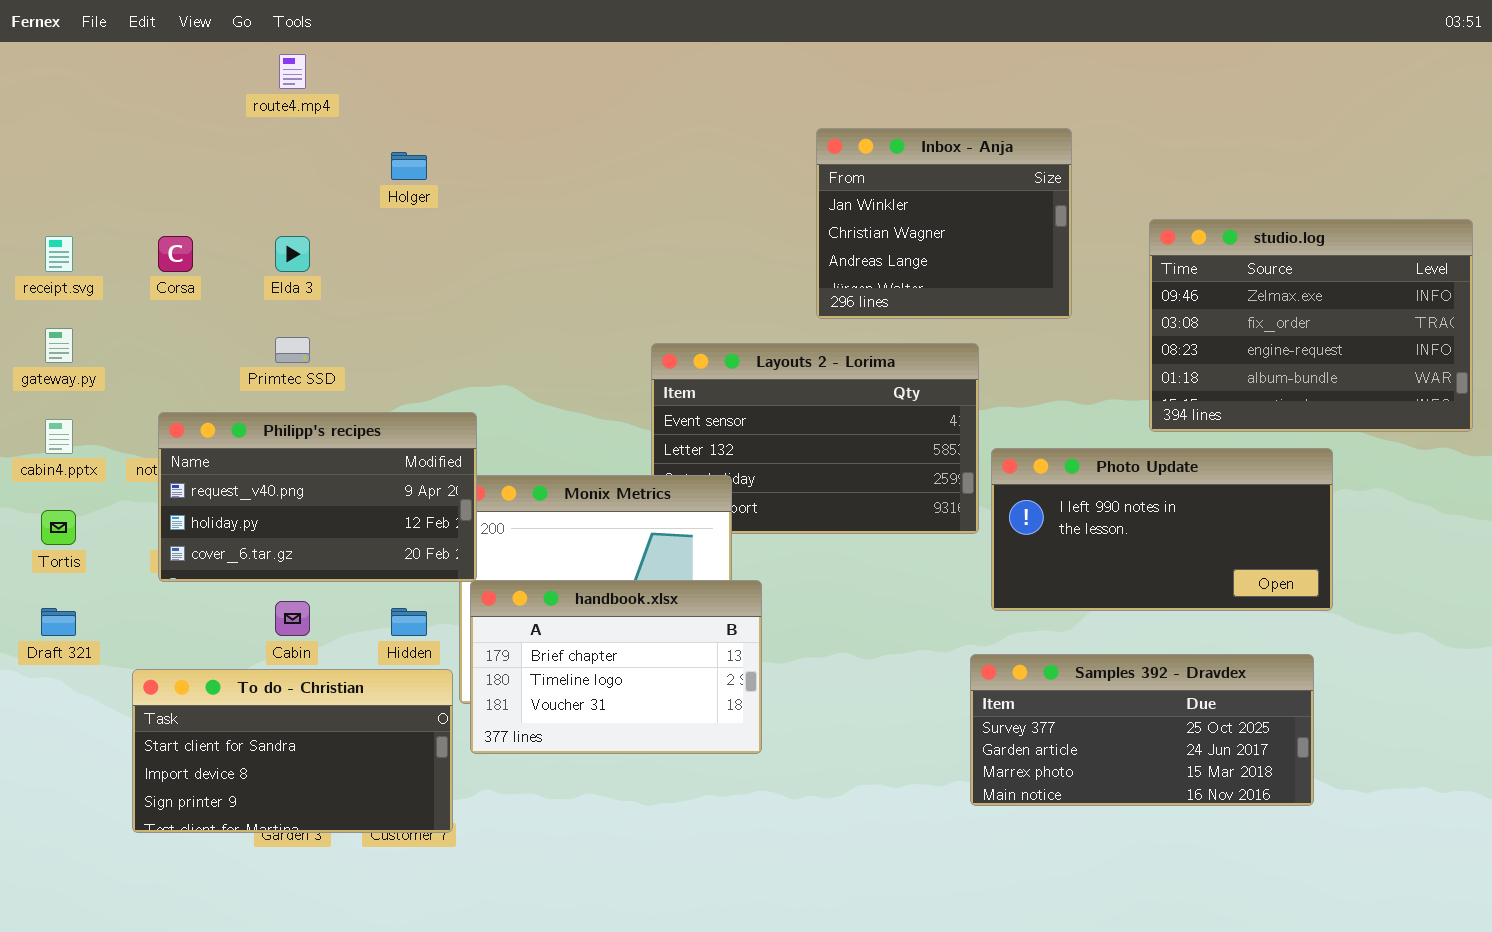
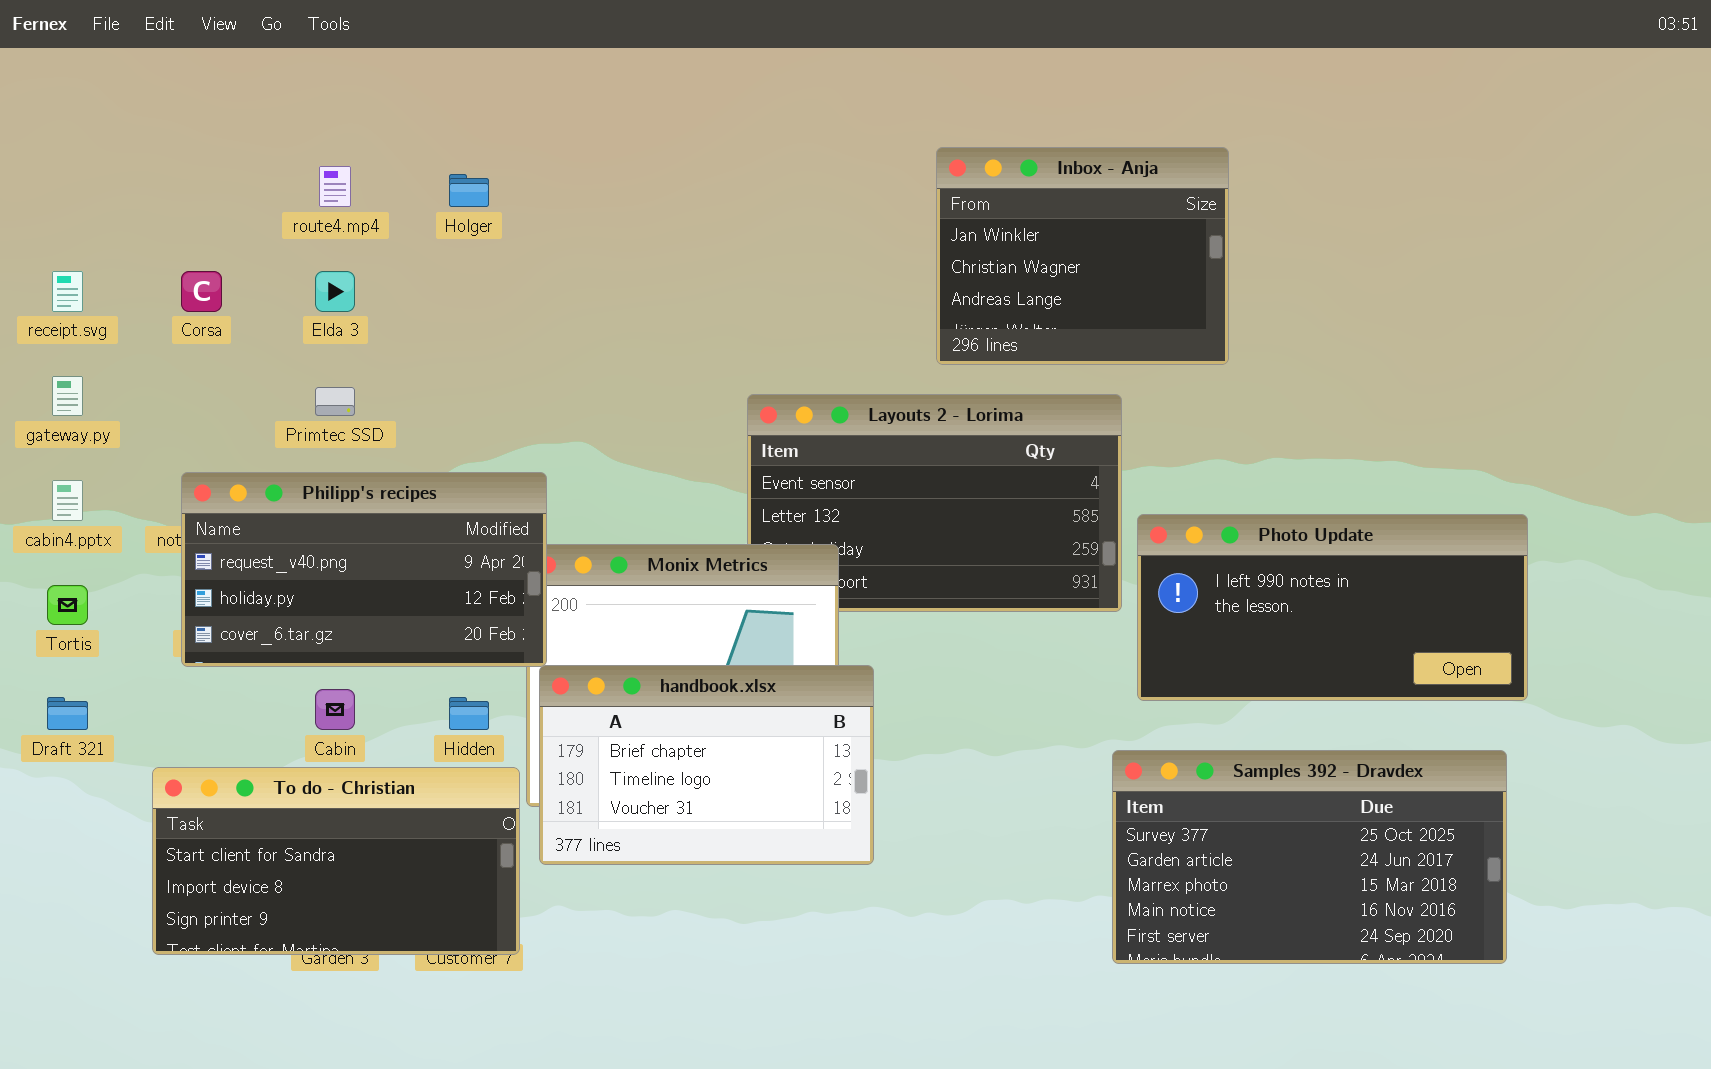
route4.mp4: [279,54,306,89] -> [319,166,351,207], moved
studio.log: [1149,219,1473,432] -> none, closed
Samples 392 - Dravdex: [970,654,1314,806] -> [1112,750,1507,964], resized

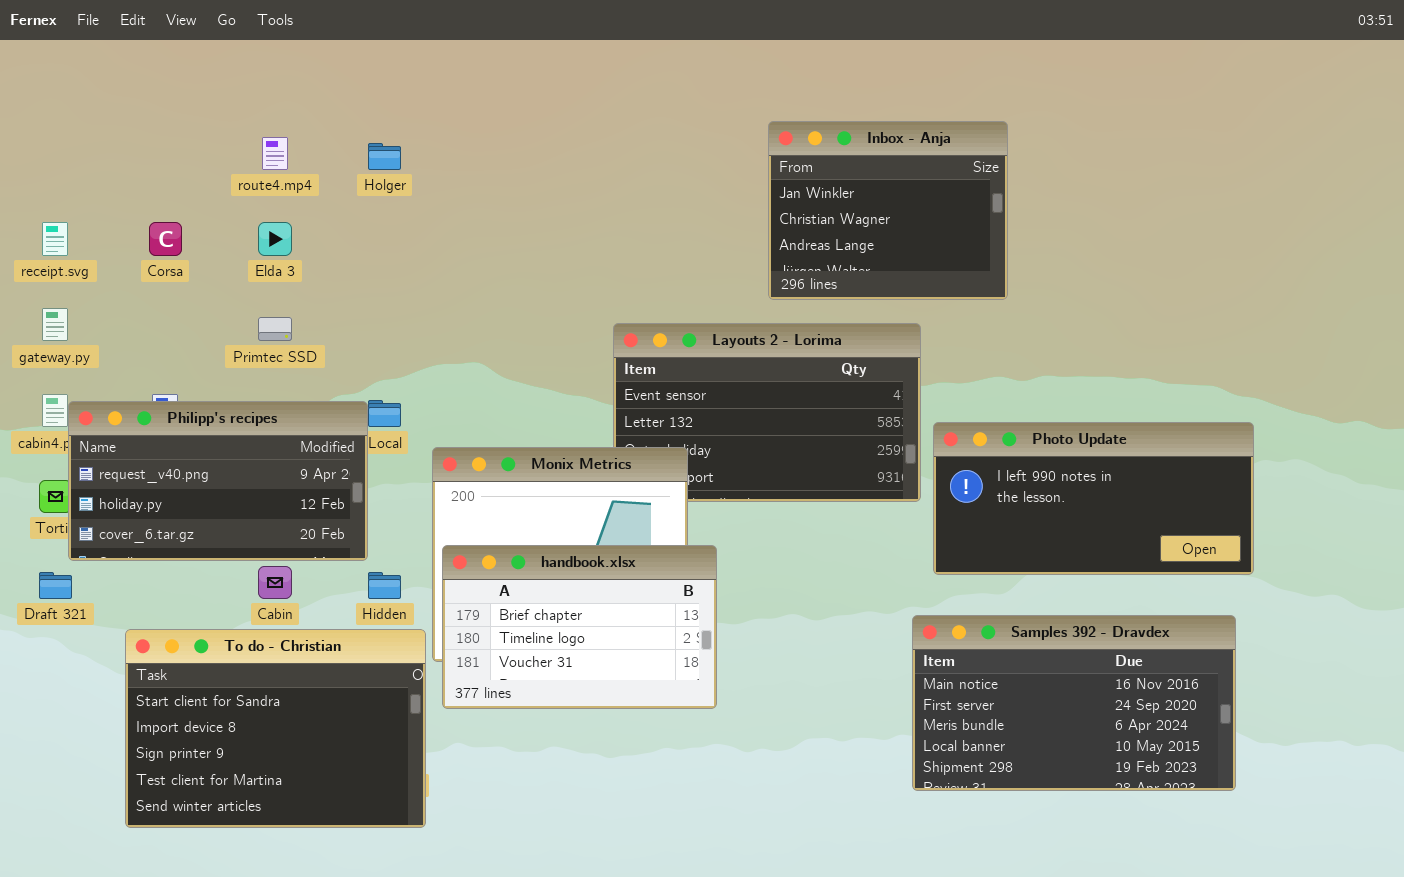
Philipp's recipes: [181,472,547,667] -> [68,401,368,561], moved
Samples 392 - Dravdex: [1112,750,1507,964] -> [912,615,1236,791], scrolled down 3 rows
To do - Christian: [152,767,520,955] -> [125,629,426,828], resized

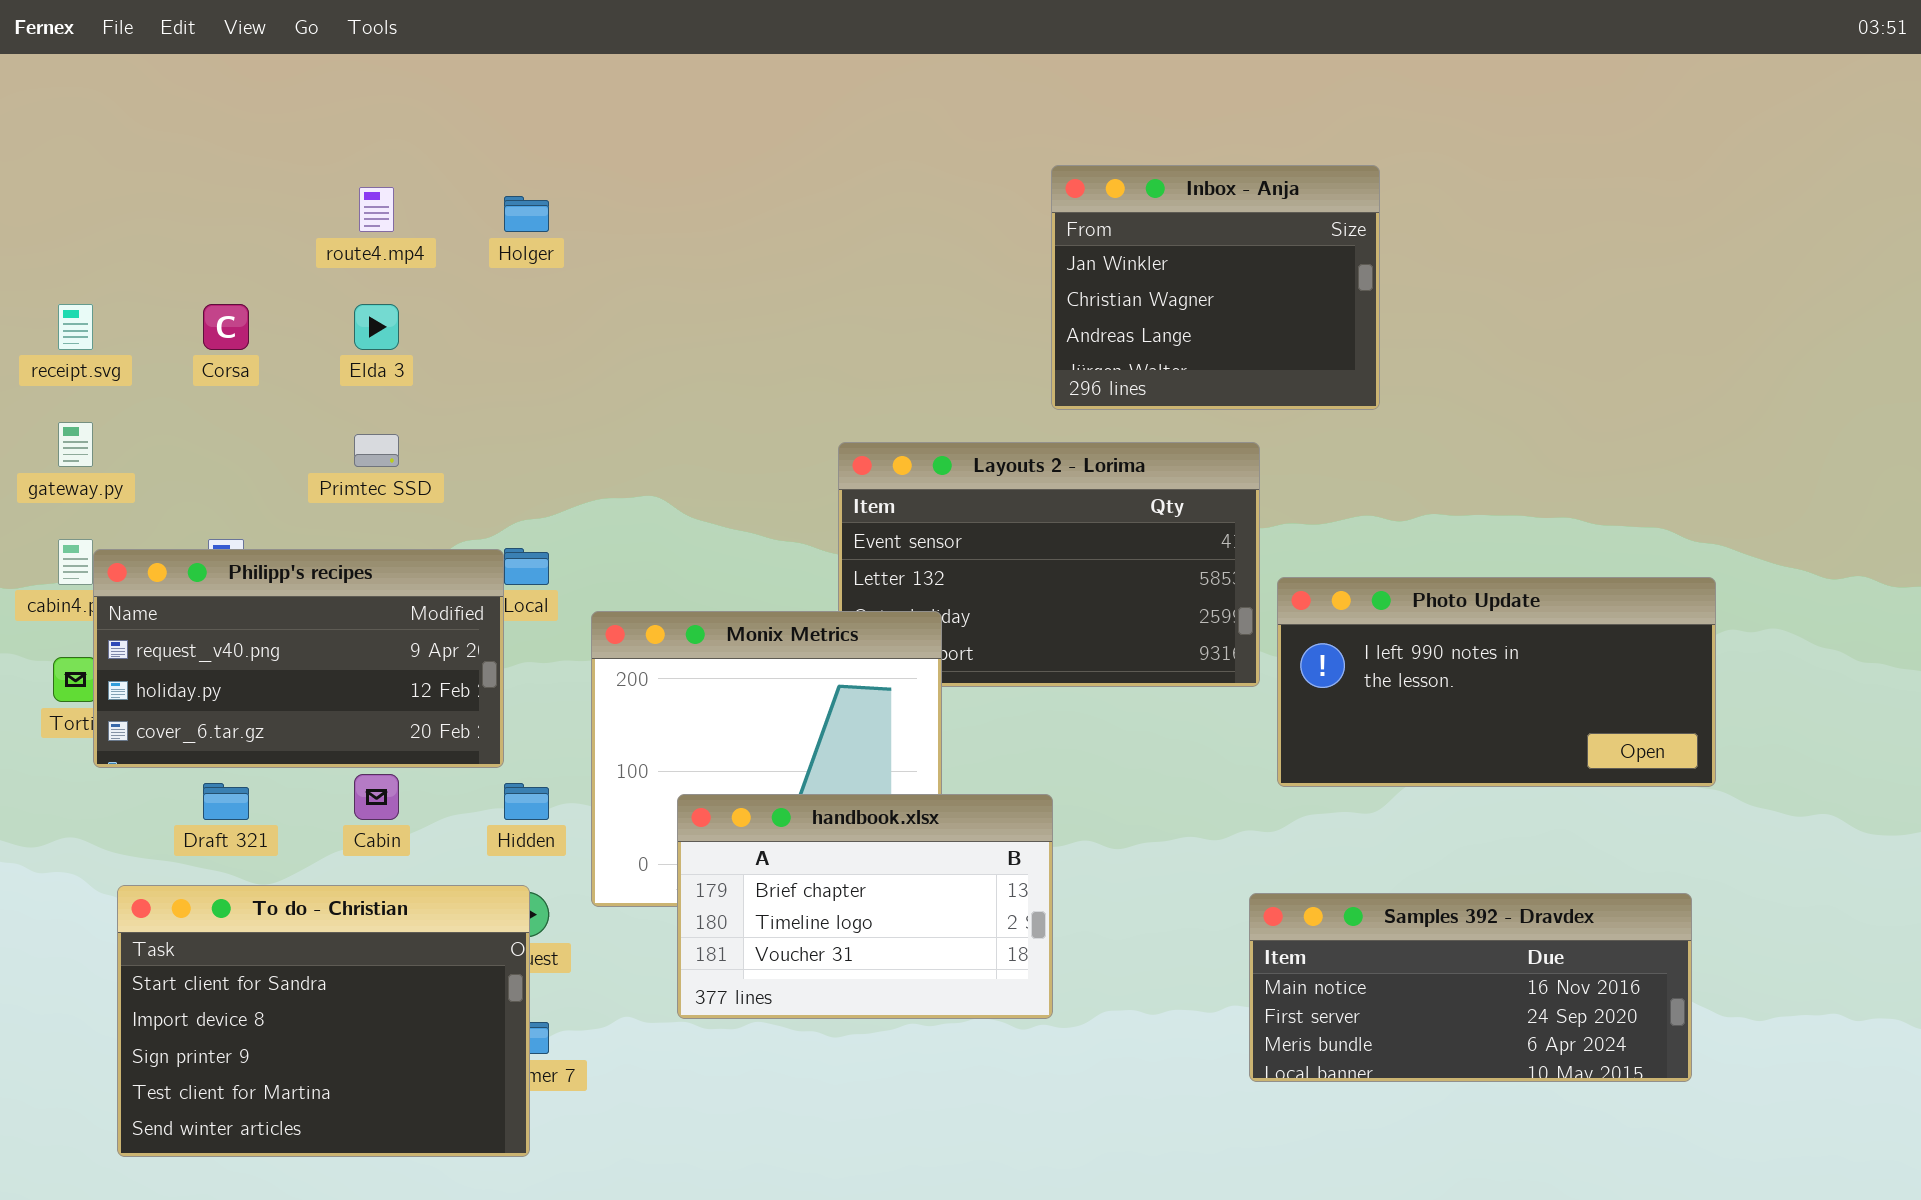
handbook.xlsx: [442,545,717,709] -> [677,794,1053,1019], moved
Draft 321: [39,572,72,599] -> [203,783,249,820], moved
Samples 392 - Dravdex: [912,615,1236,791] -> [1249,893,1692,1082], resized
To do - Christian: [125,629,426,828] -> [117,885,530,1157], moved

